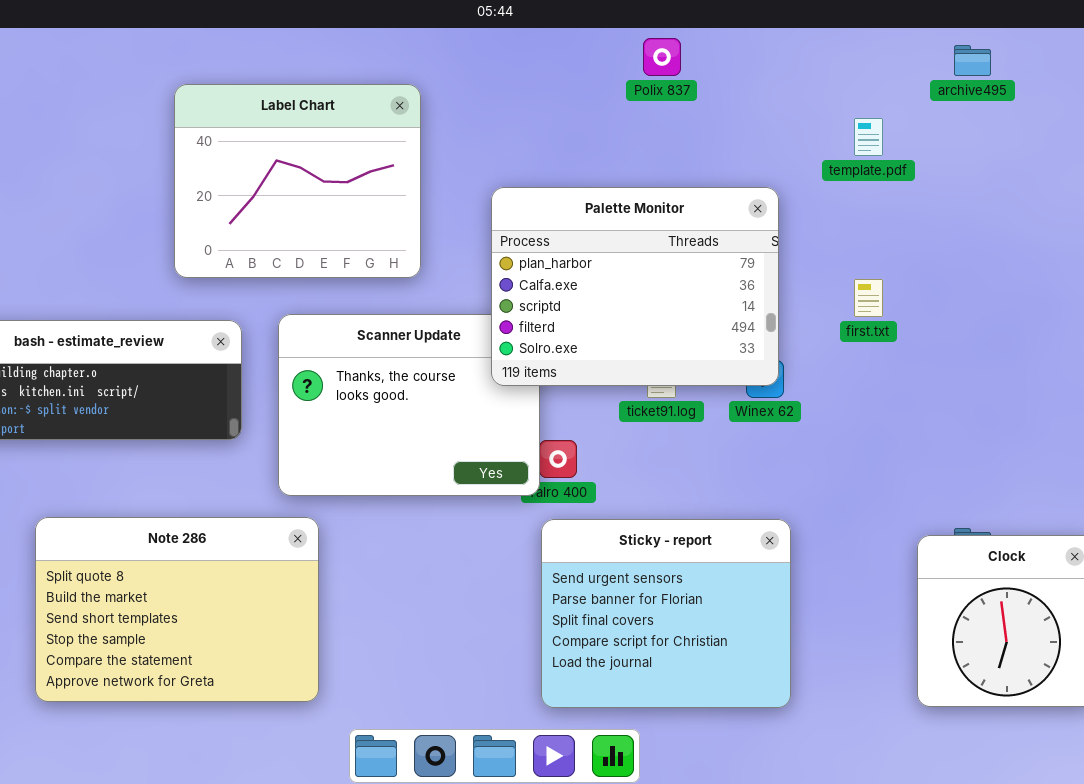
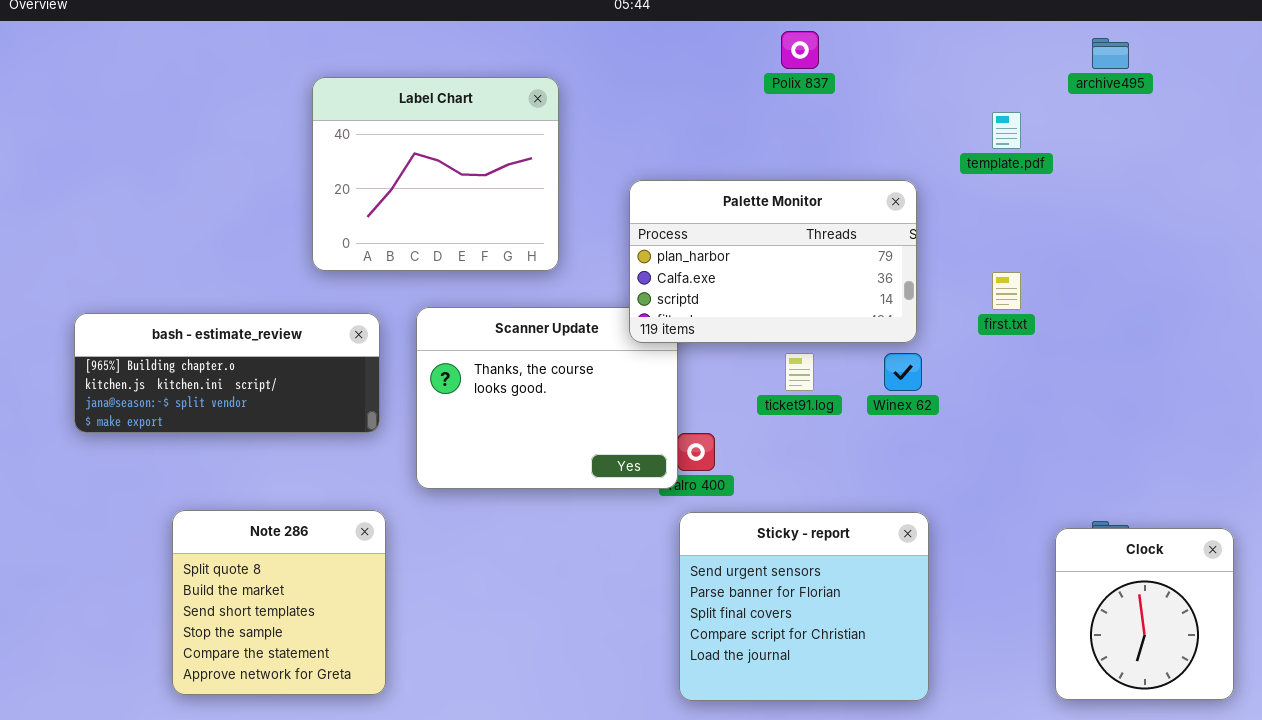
Palette Monitor: [491,187,779,386] -> [629,180,917,343], resized
Note 286: [35,517,319,702] -> [172,510,386,695], resized

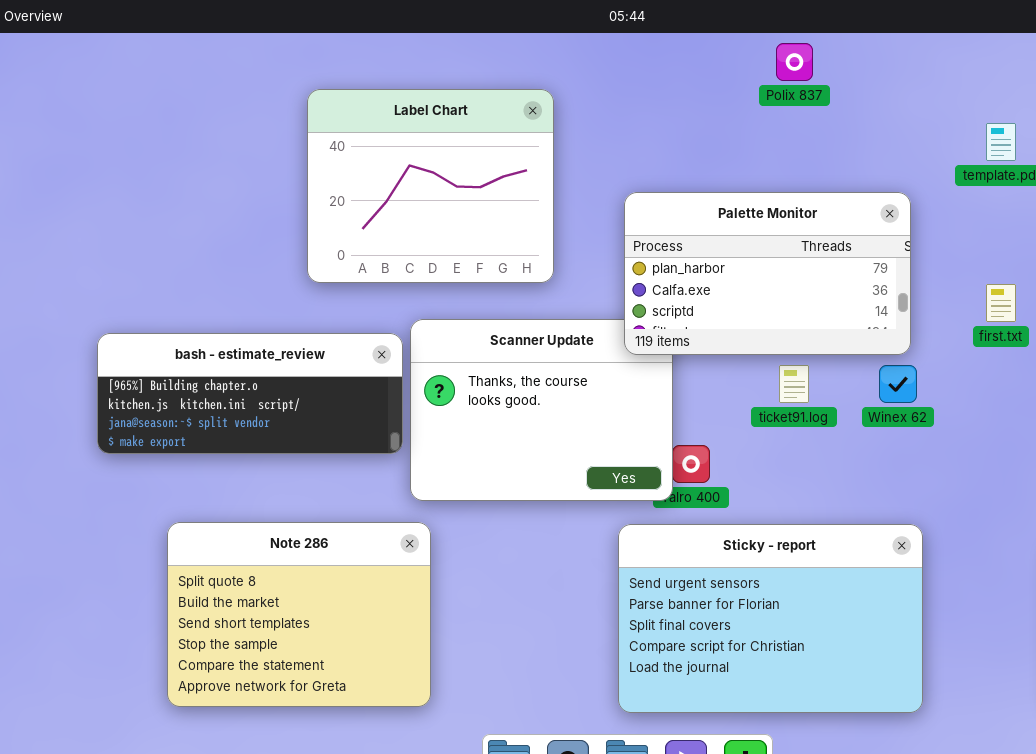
bash - estimate_review: [74,313,380,433] -> [97,333,403,454], moved
Note 286: [172,510,386,695] -> [167,522,431,707], resized
Sticky - report: [679,512,929,701] -> [618,524,923,713], resized

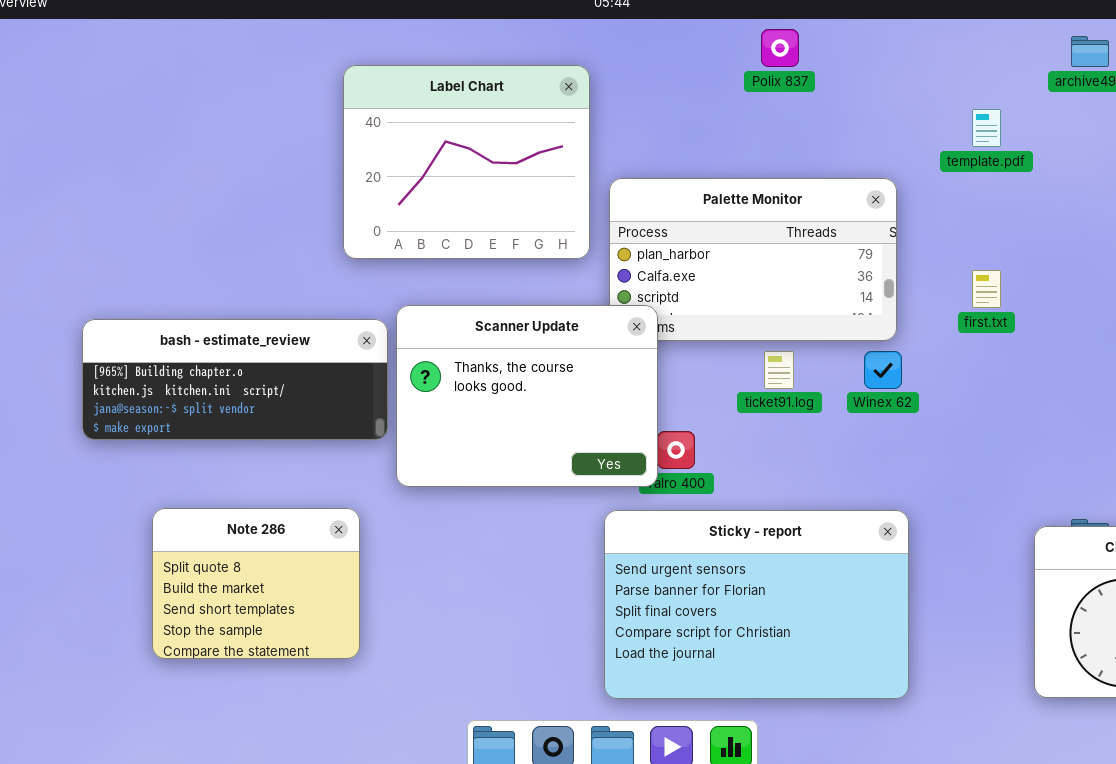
Label Chart: [307,89,554,283] -> [343,65,590,259], moved
Scanner Update: [410,319,673,501] -> [396,305,658,487], raised
Note 286: [167,522,431,707] -> [152,508,360,659], resized

